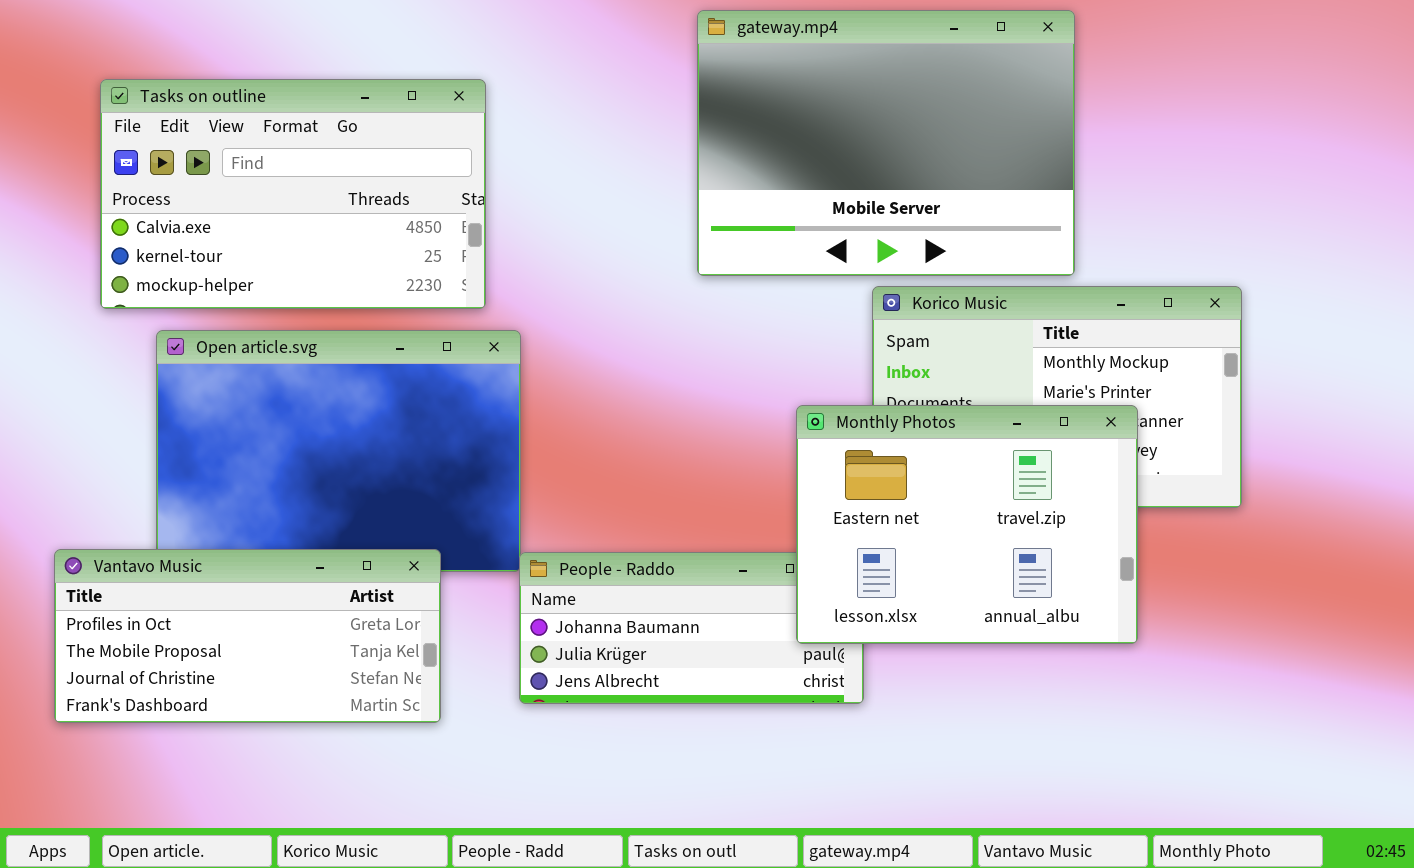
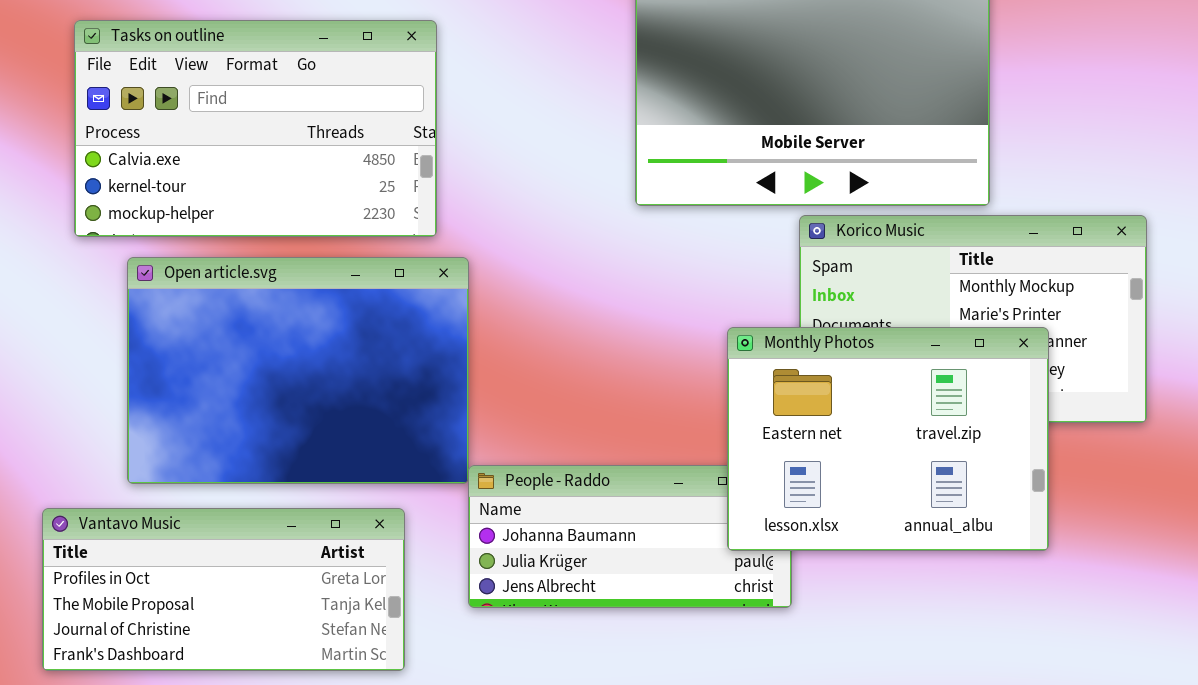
Vantavo Music: [54,549,441,723] -> [42,508,405,671], moved

